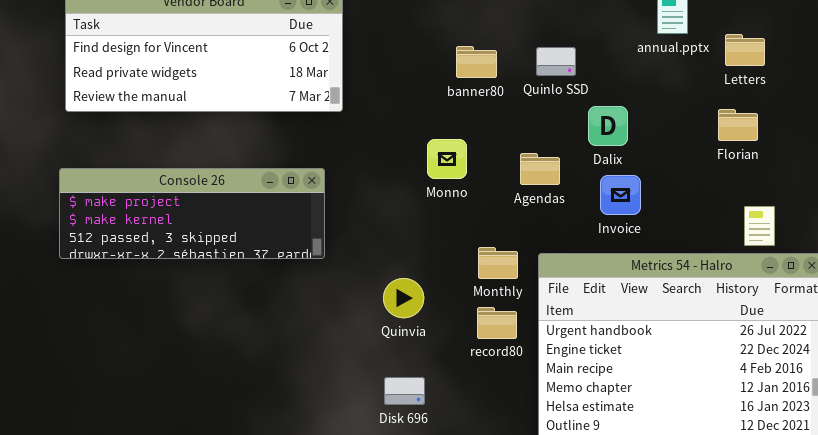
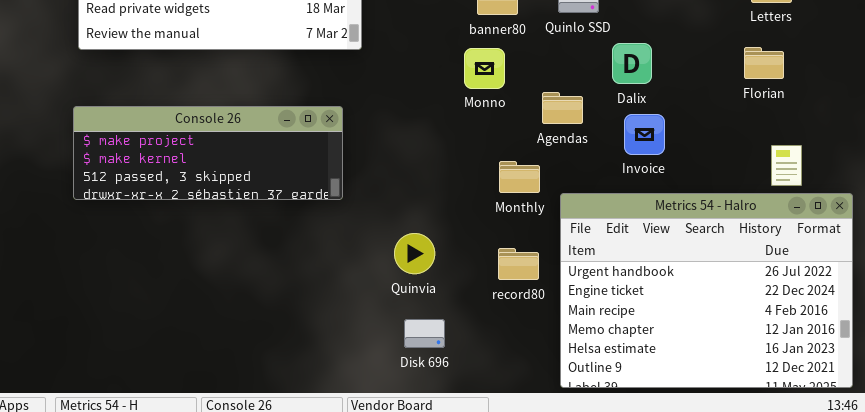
Monno: [427,139,467,179] -> [464,48,505,89], moved
Monthly: [478,247,518,279] -> [499,161,540,193], moved
Quinvia: [383,278,424,318] -> [394,233,435,274], moved

